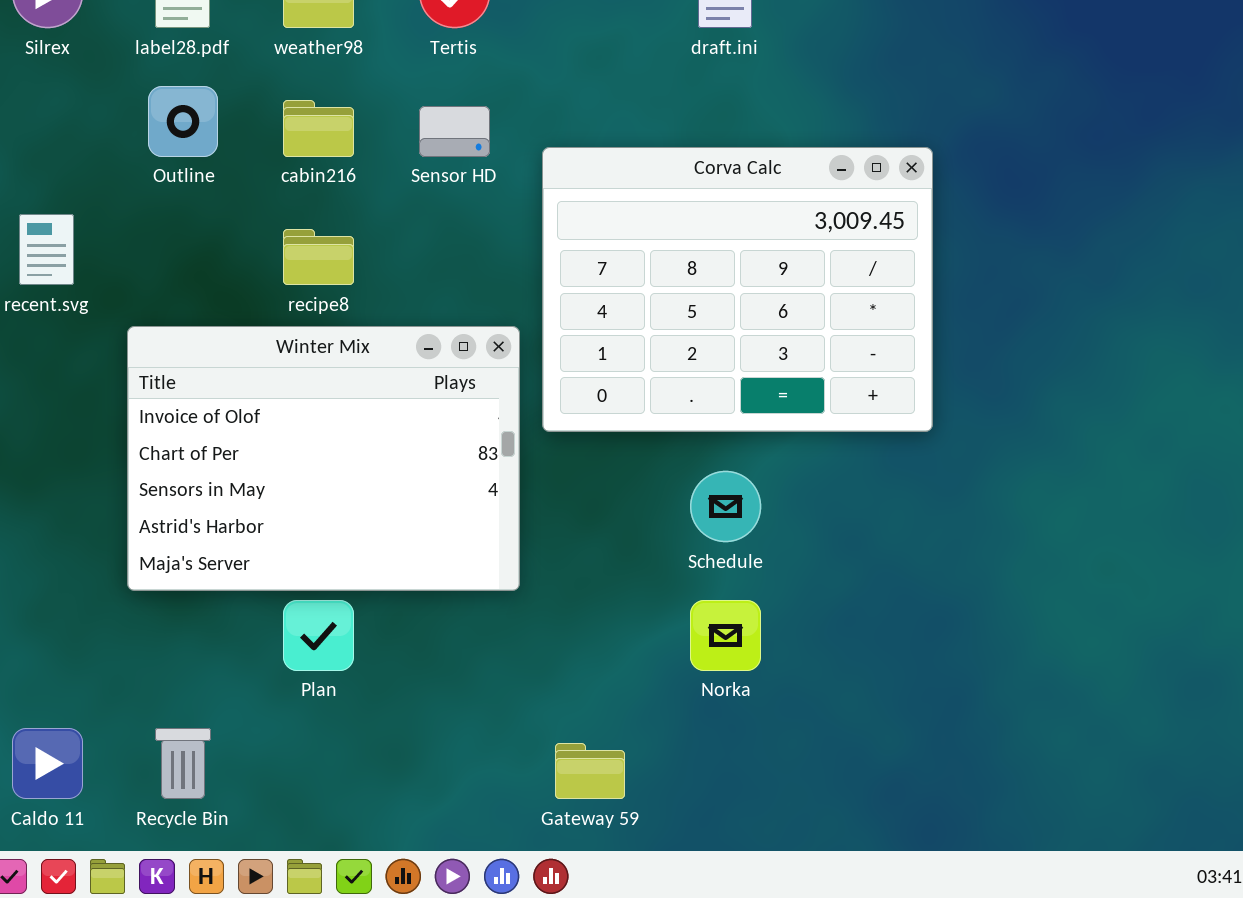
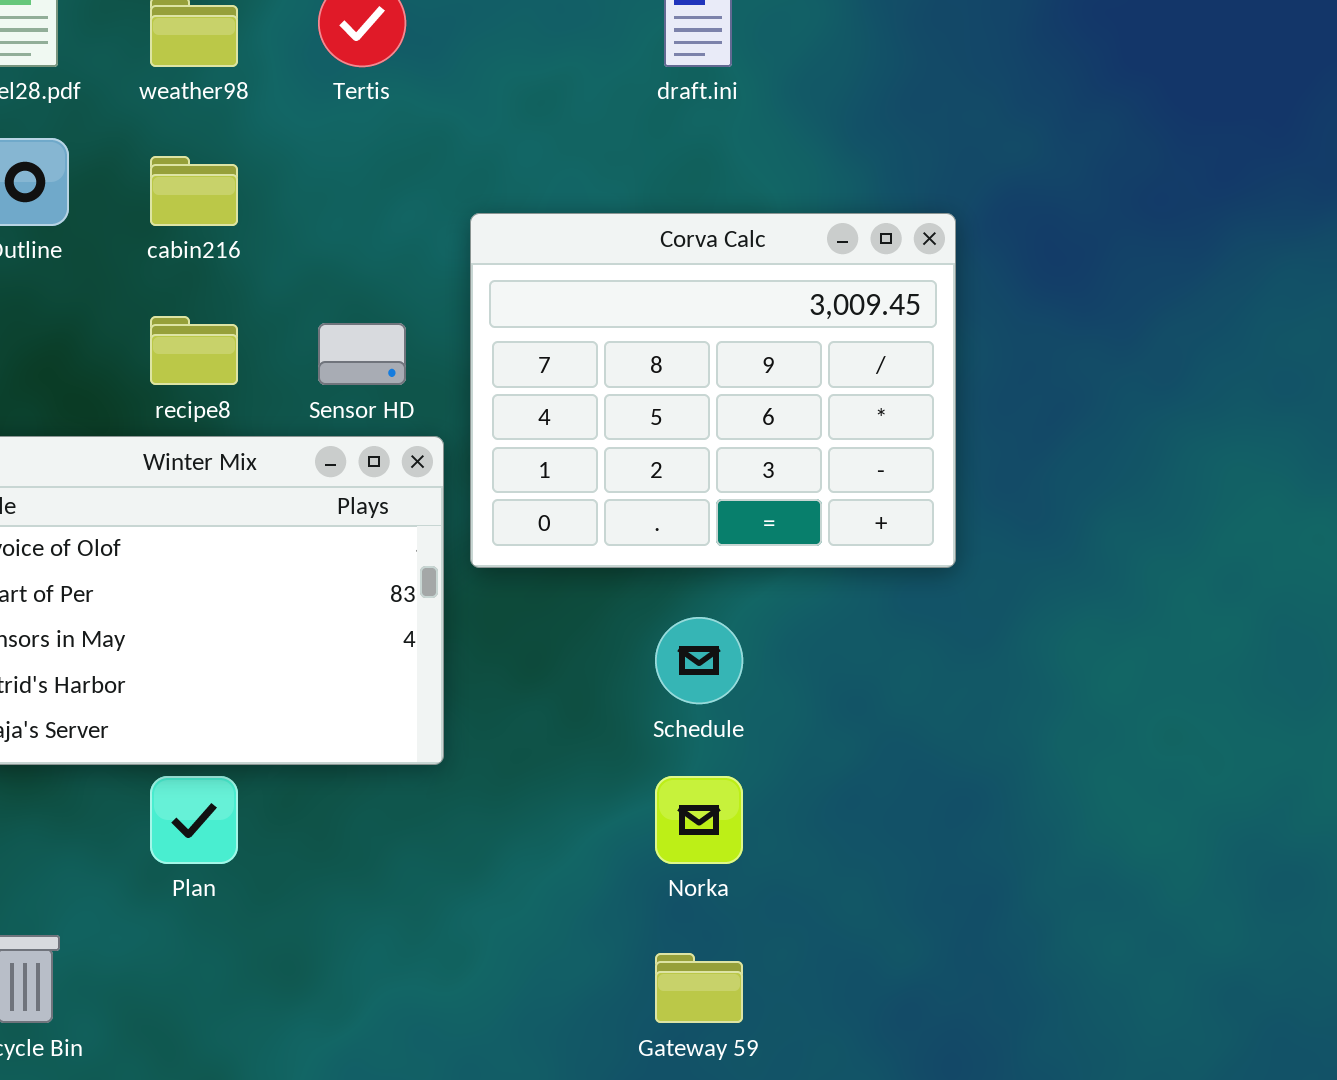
Sensor HD: [419,106,490,157] -> [318,323,406,385], moved
Gateway 59: [555,743,625,799] -> [655,953,743,1023], moved

